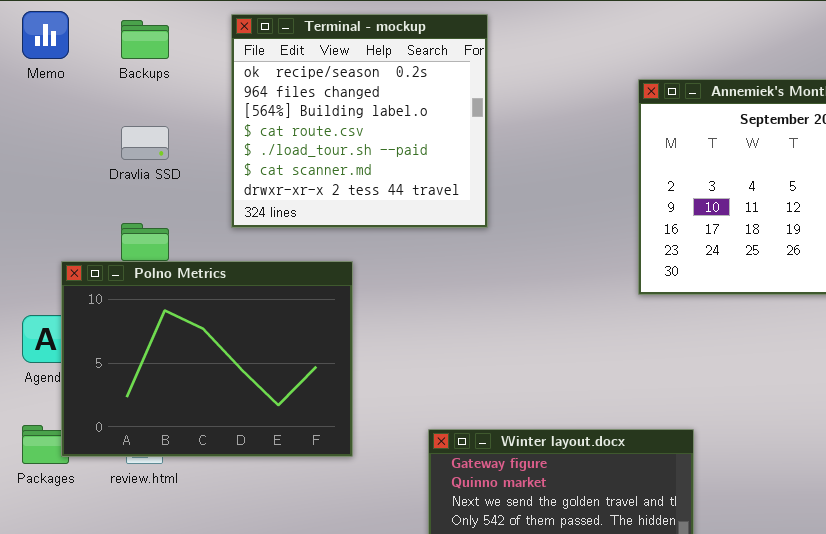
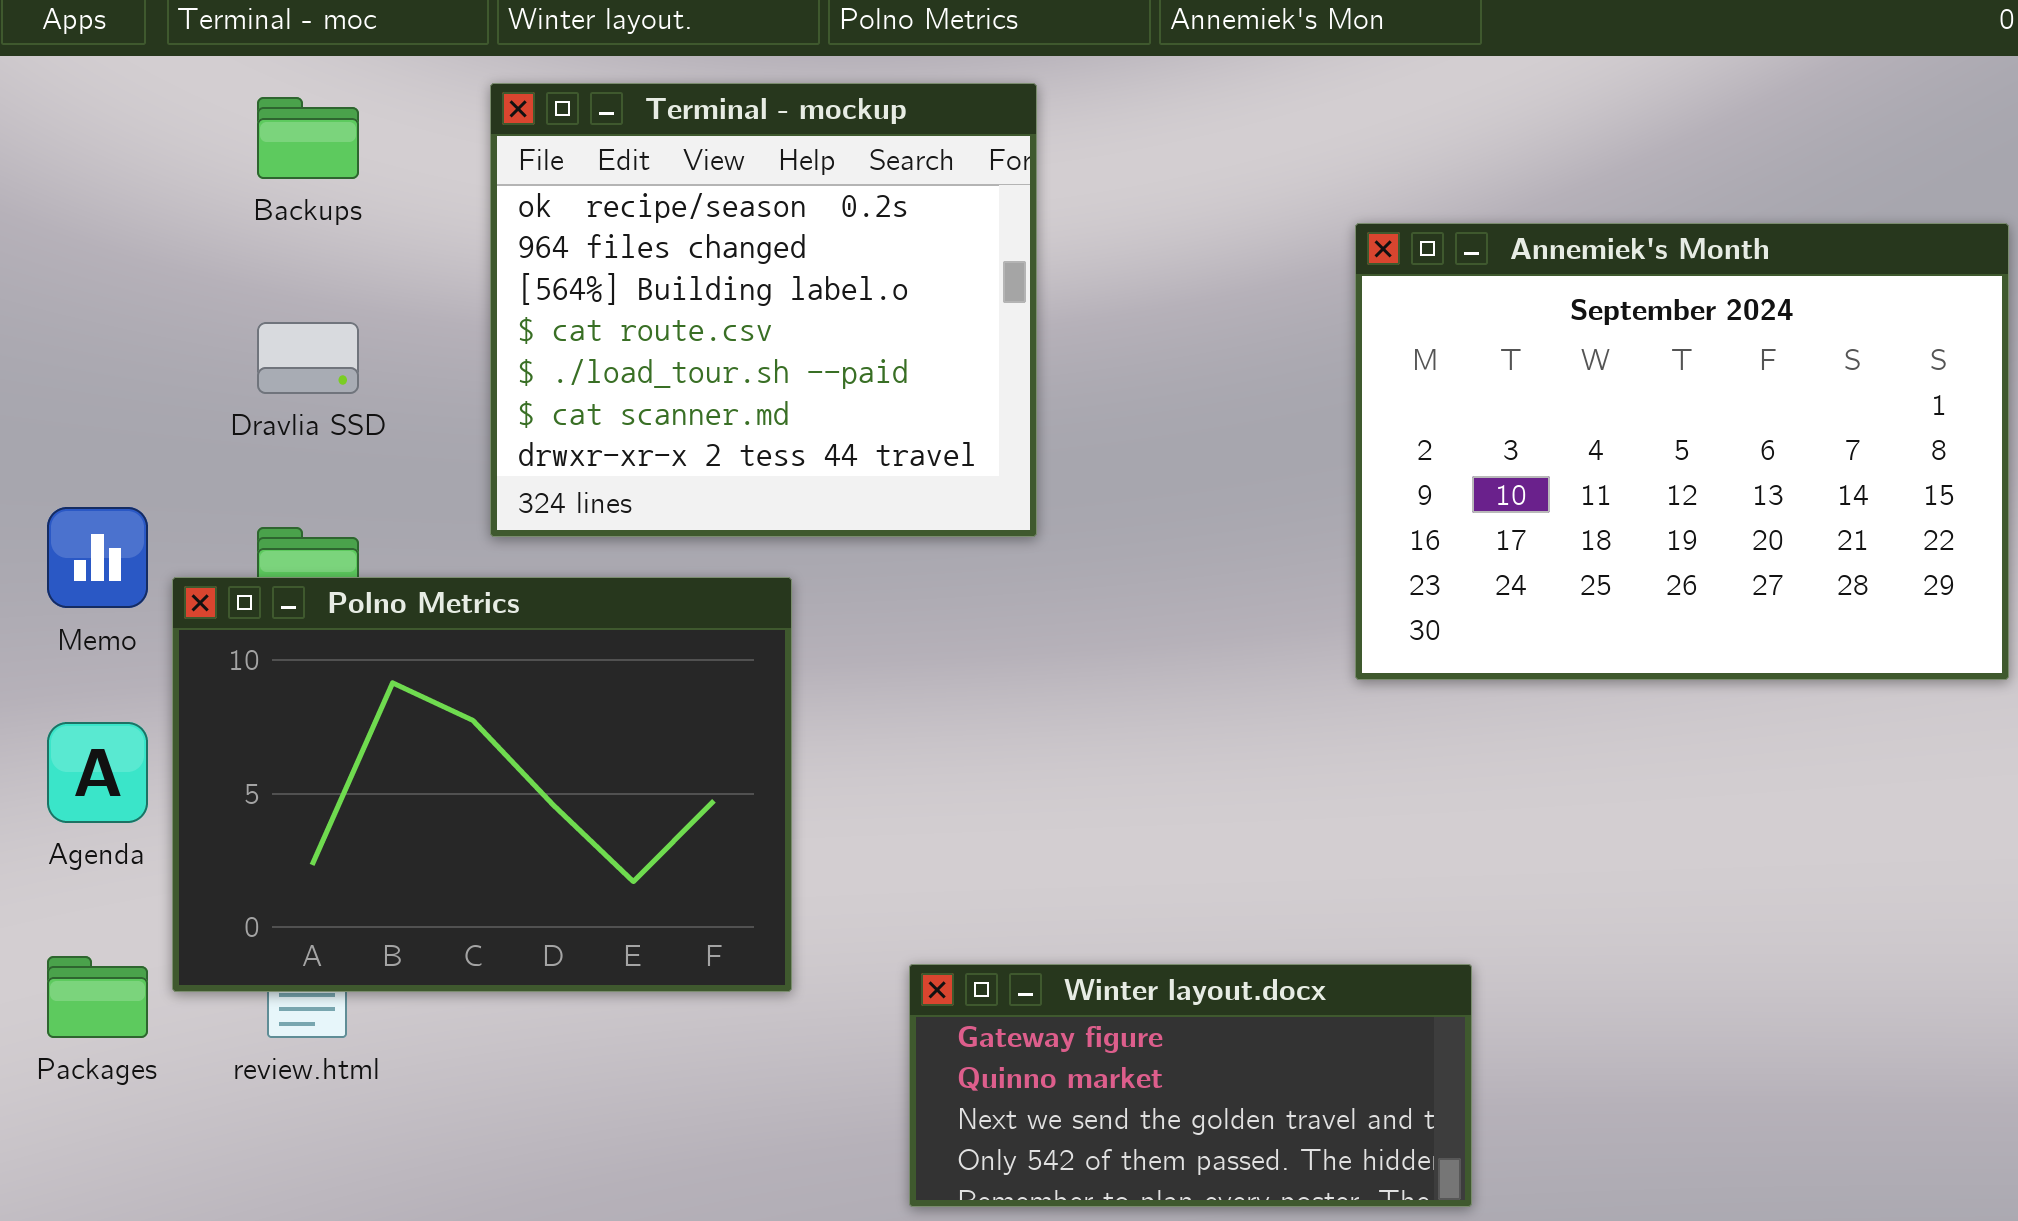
Memo: [22,11,69,59] -> [47,507,148,608], moved
Polno Metrics: [61,261,353,457] -> [172,577,792,992], moved

